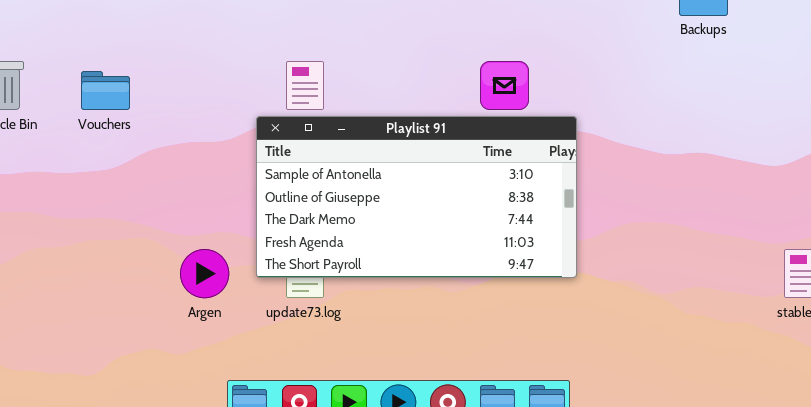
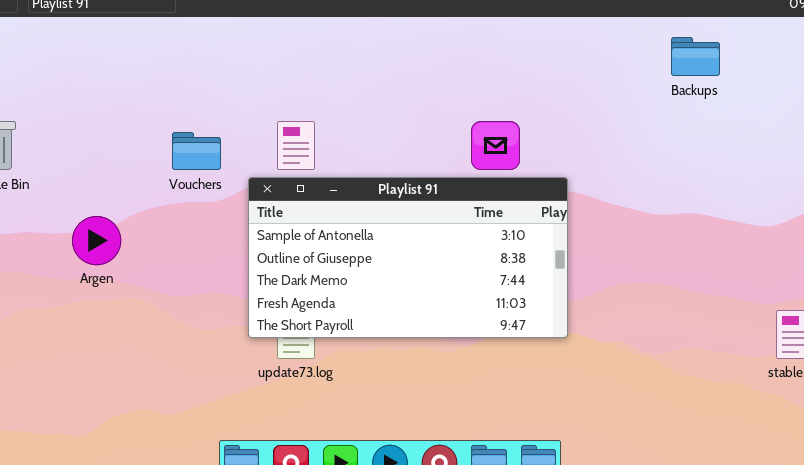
Vouchers: [81,71,130,110] -> [172,132,221,170], moved
Argen: [180,249,229,298] -> [72,216,121,265], moved

